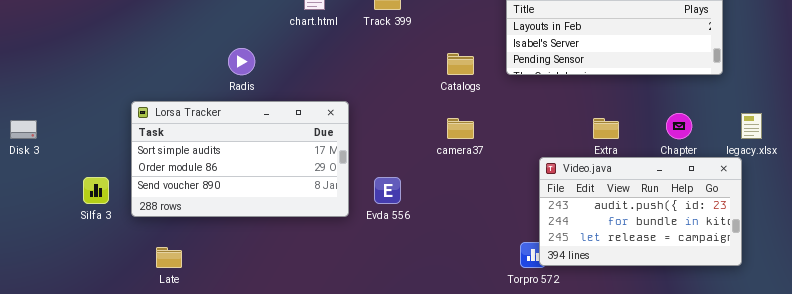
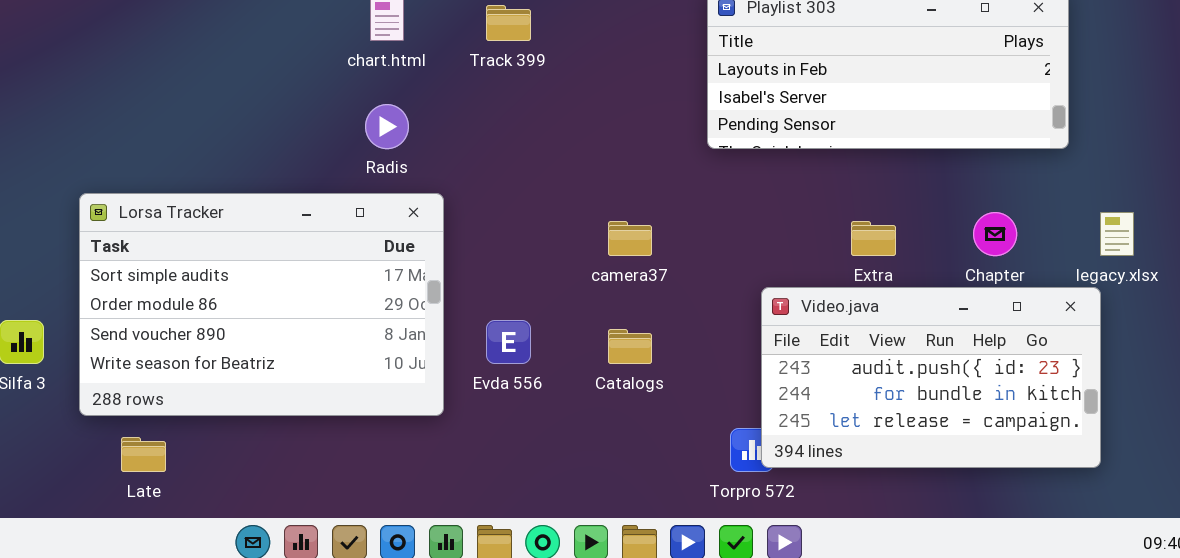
Radis: [228,48,255,75] -> [365,104,409,149], moved
Catalogs: [447,53,474,75] -> [608,329,652,364], moved
Lorsa Tracker: [131,101,349,217] -> [79,193,444,416], resized

